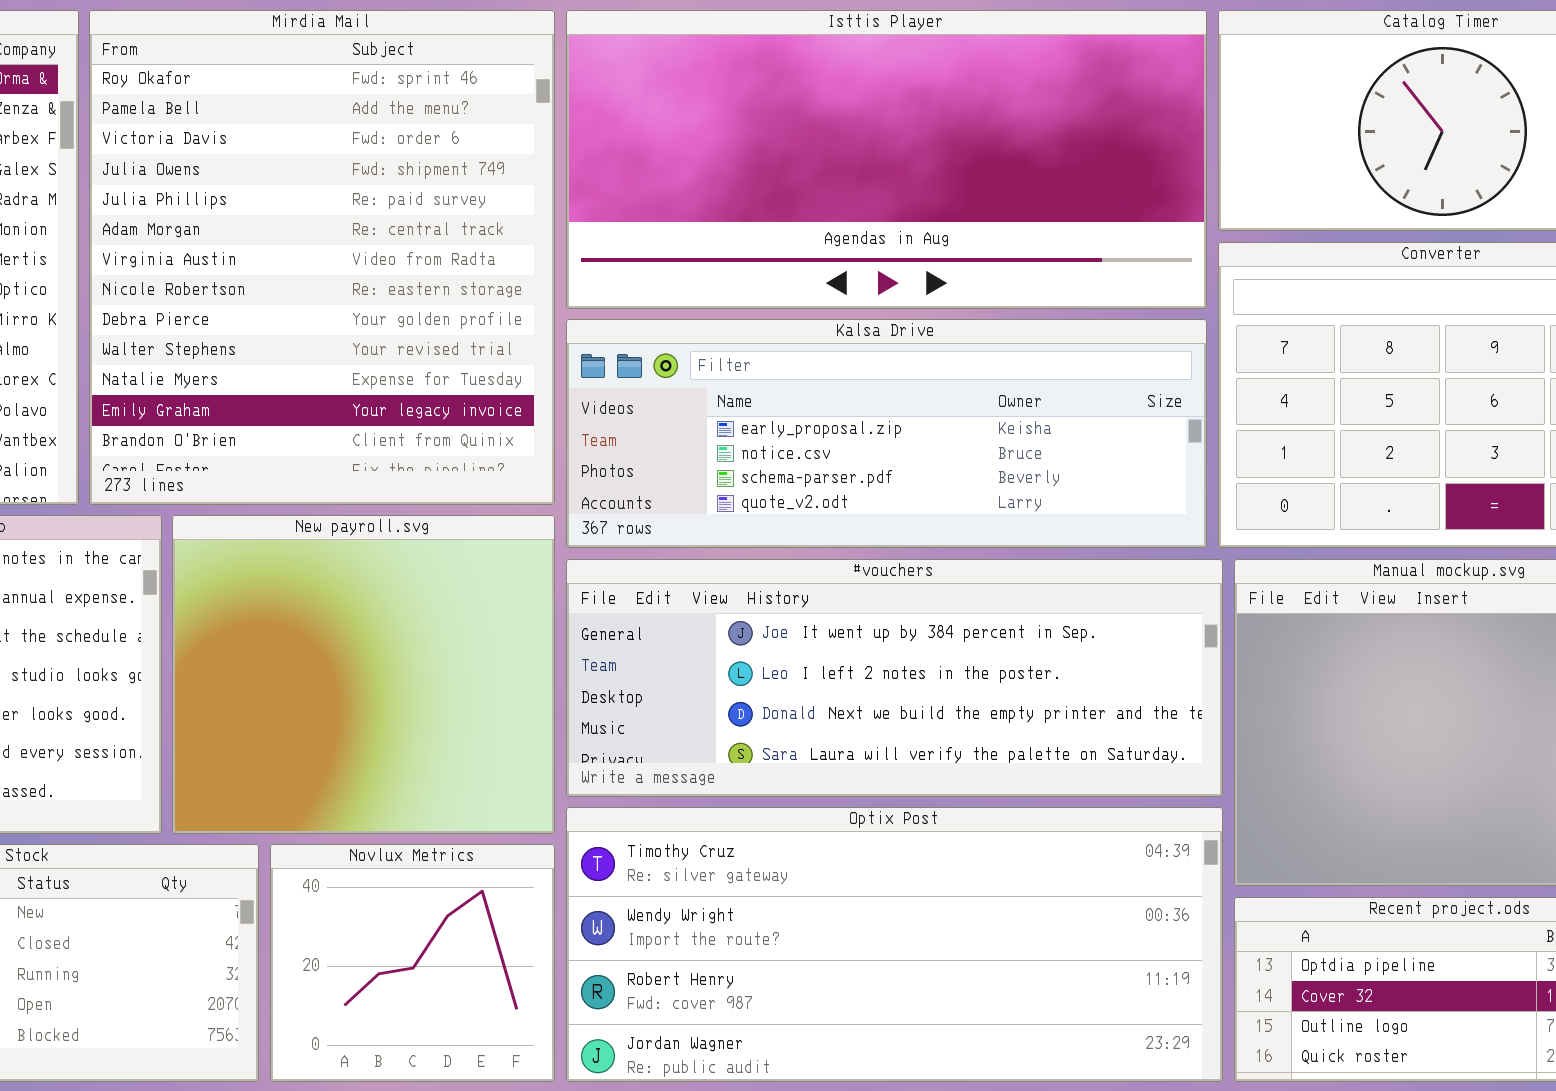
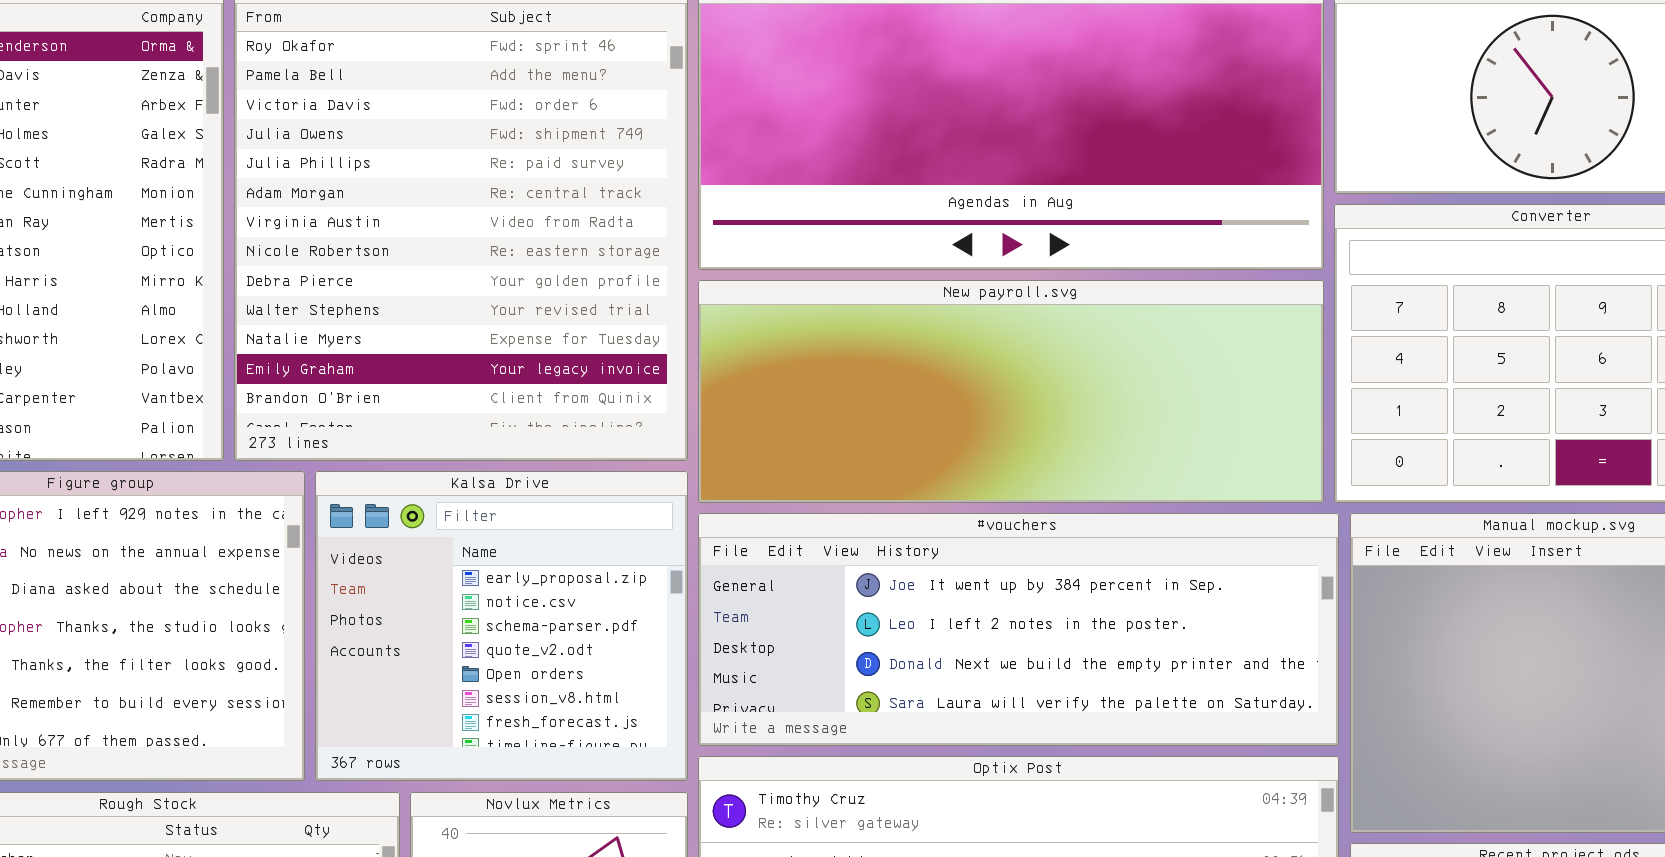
Kalsa Drive: [566,319,1207,548] -> [315,471,688,781], moved, resized
New payroll.svg: [172,515,555,834] -> [698,280,1324,503], moved, resized

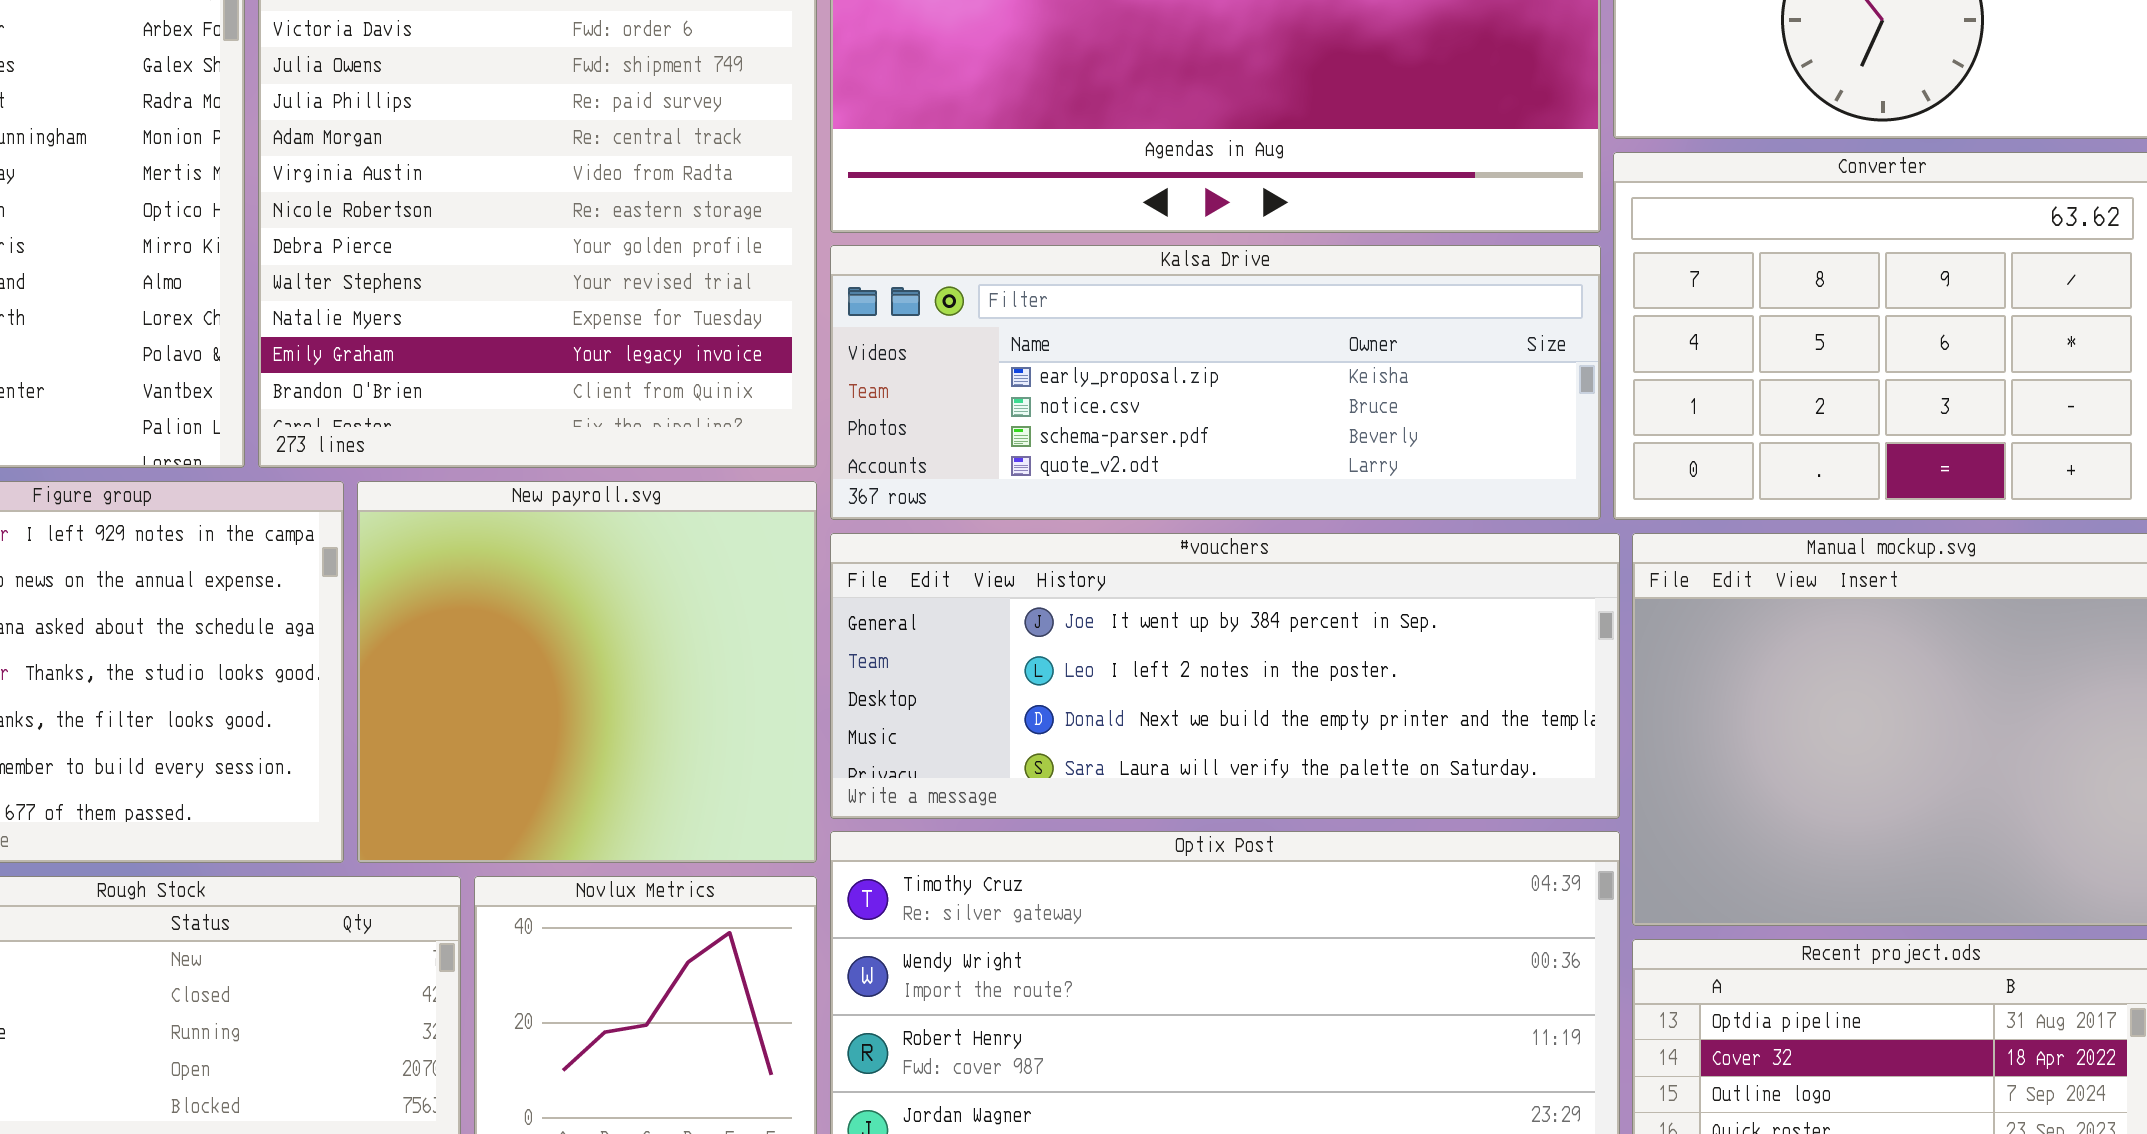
New payroll.svg: [698,280,1324,503] -> [357,481,817,863], moved, resized
Kalsa Drive: [315,471,688,781] -> [830,245,1601,520], moved, resized

